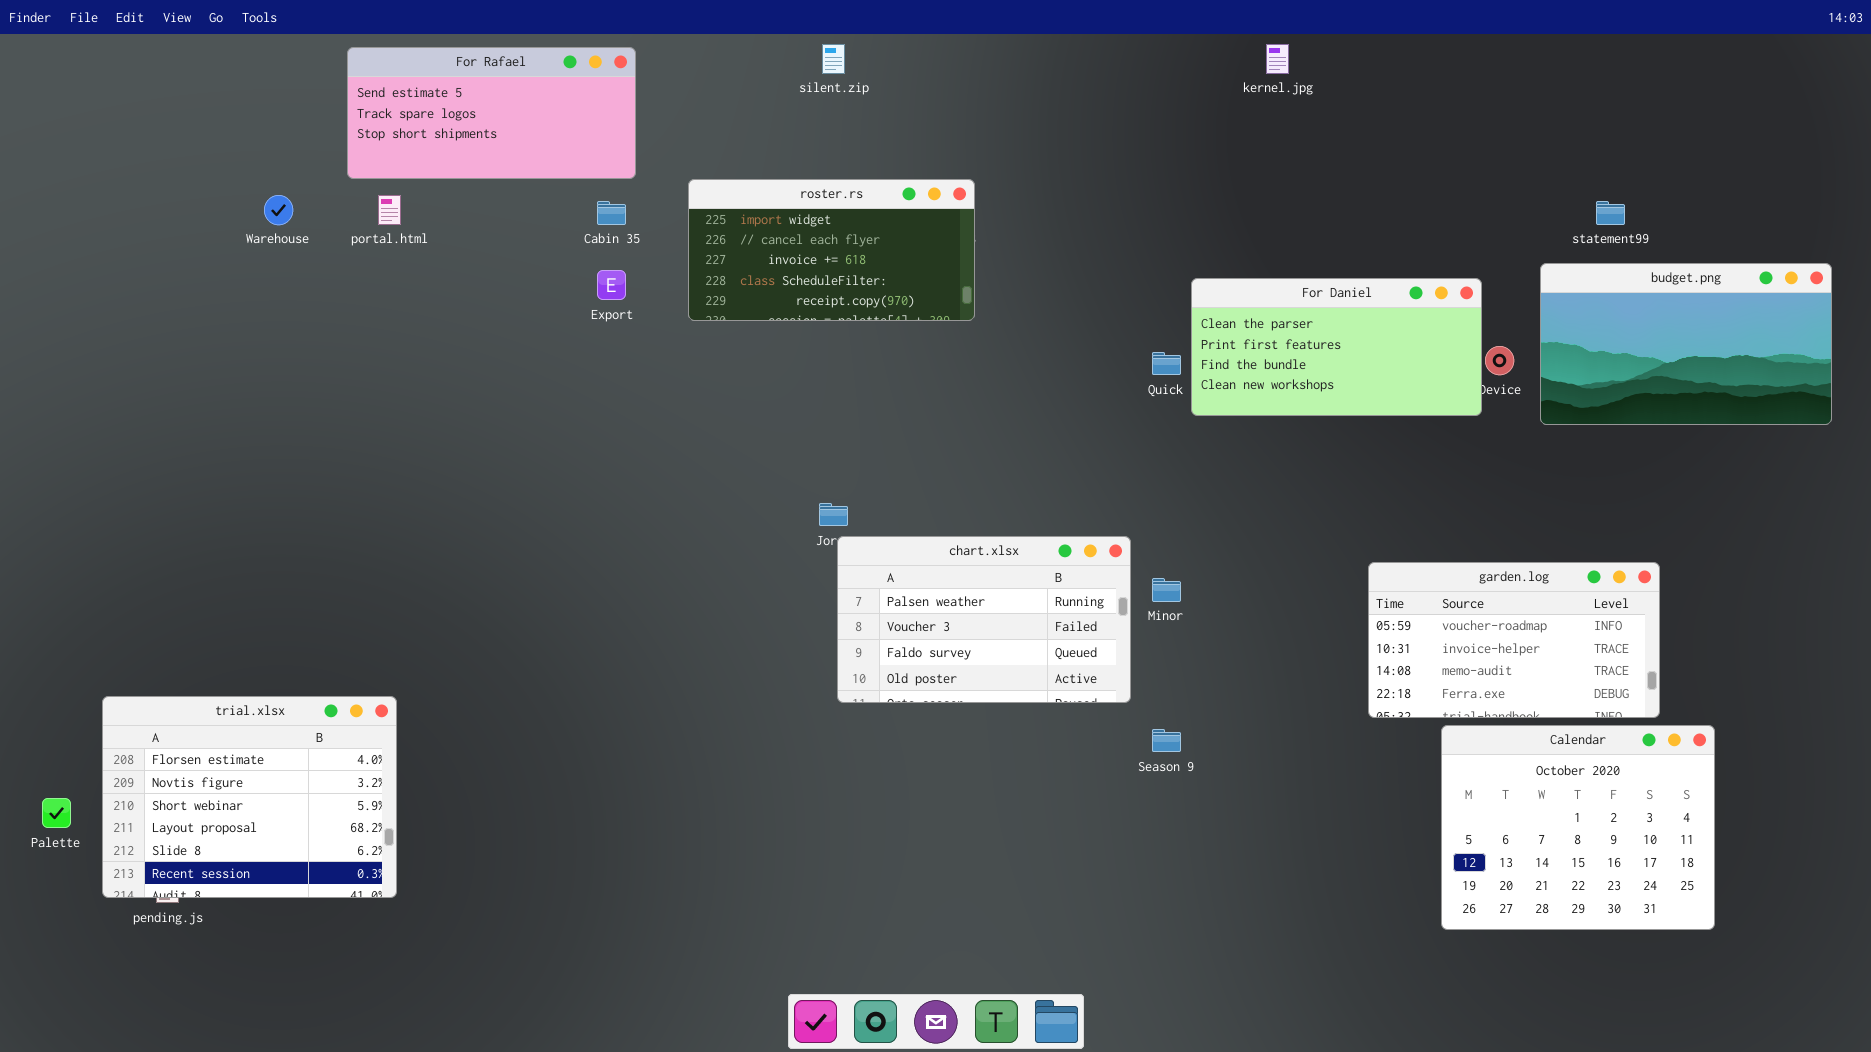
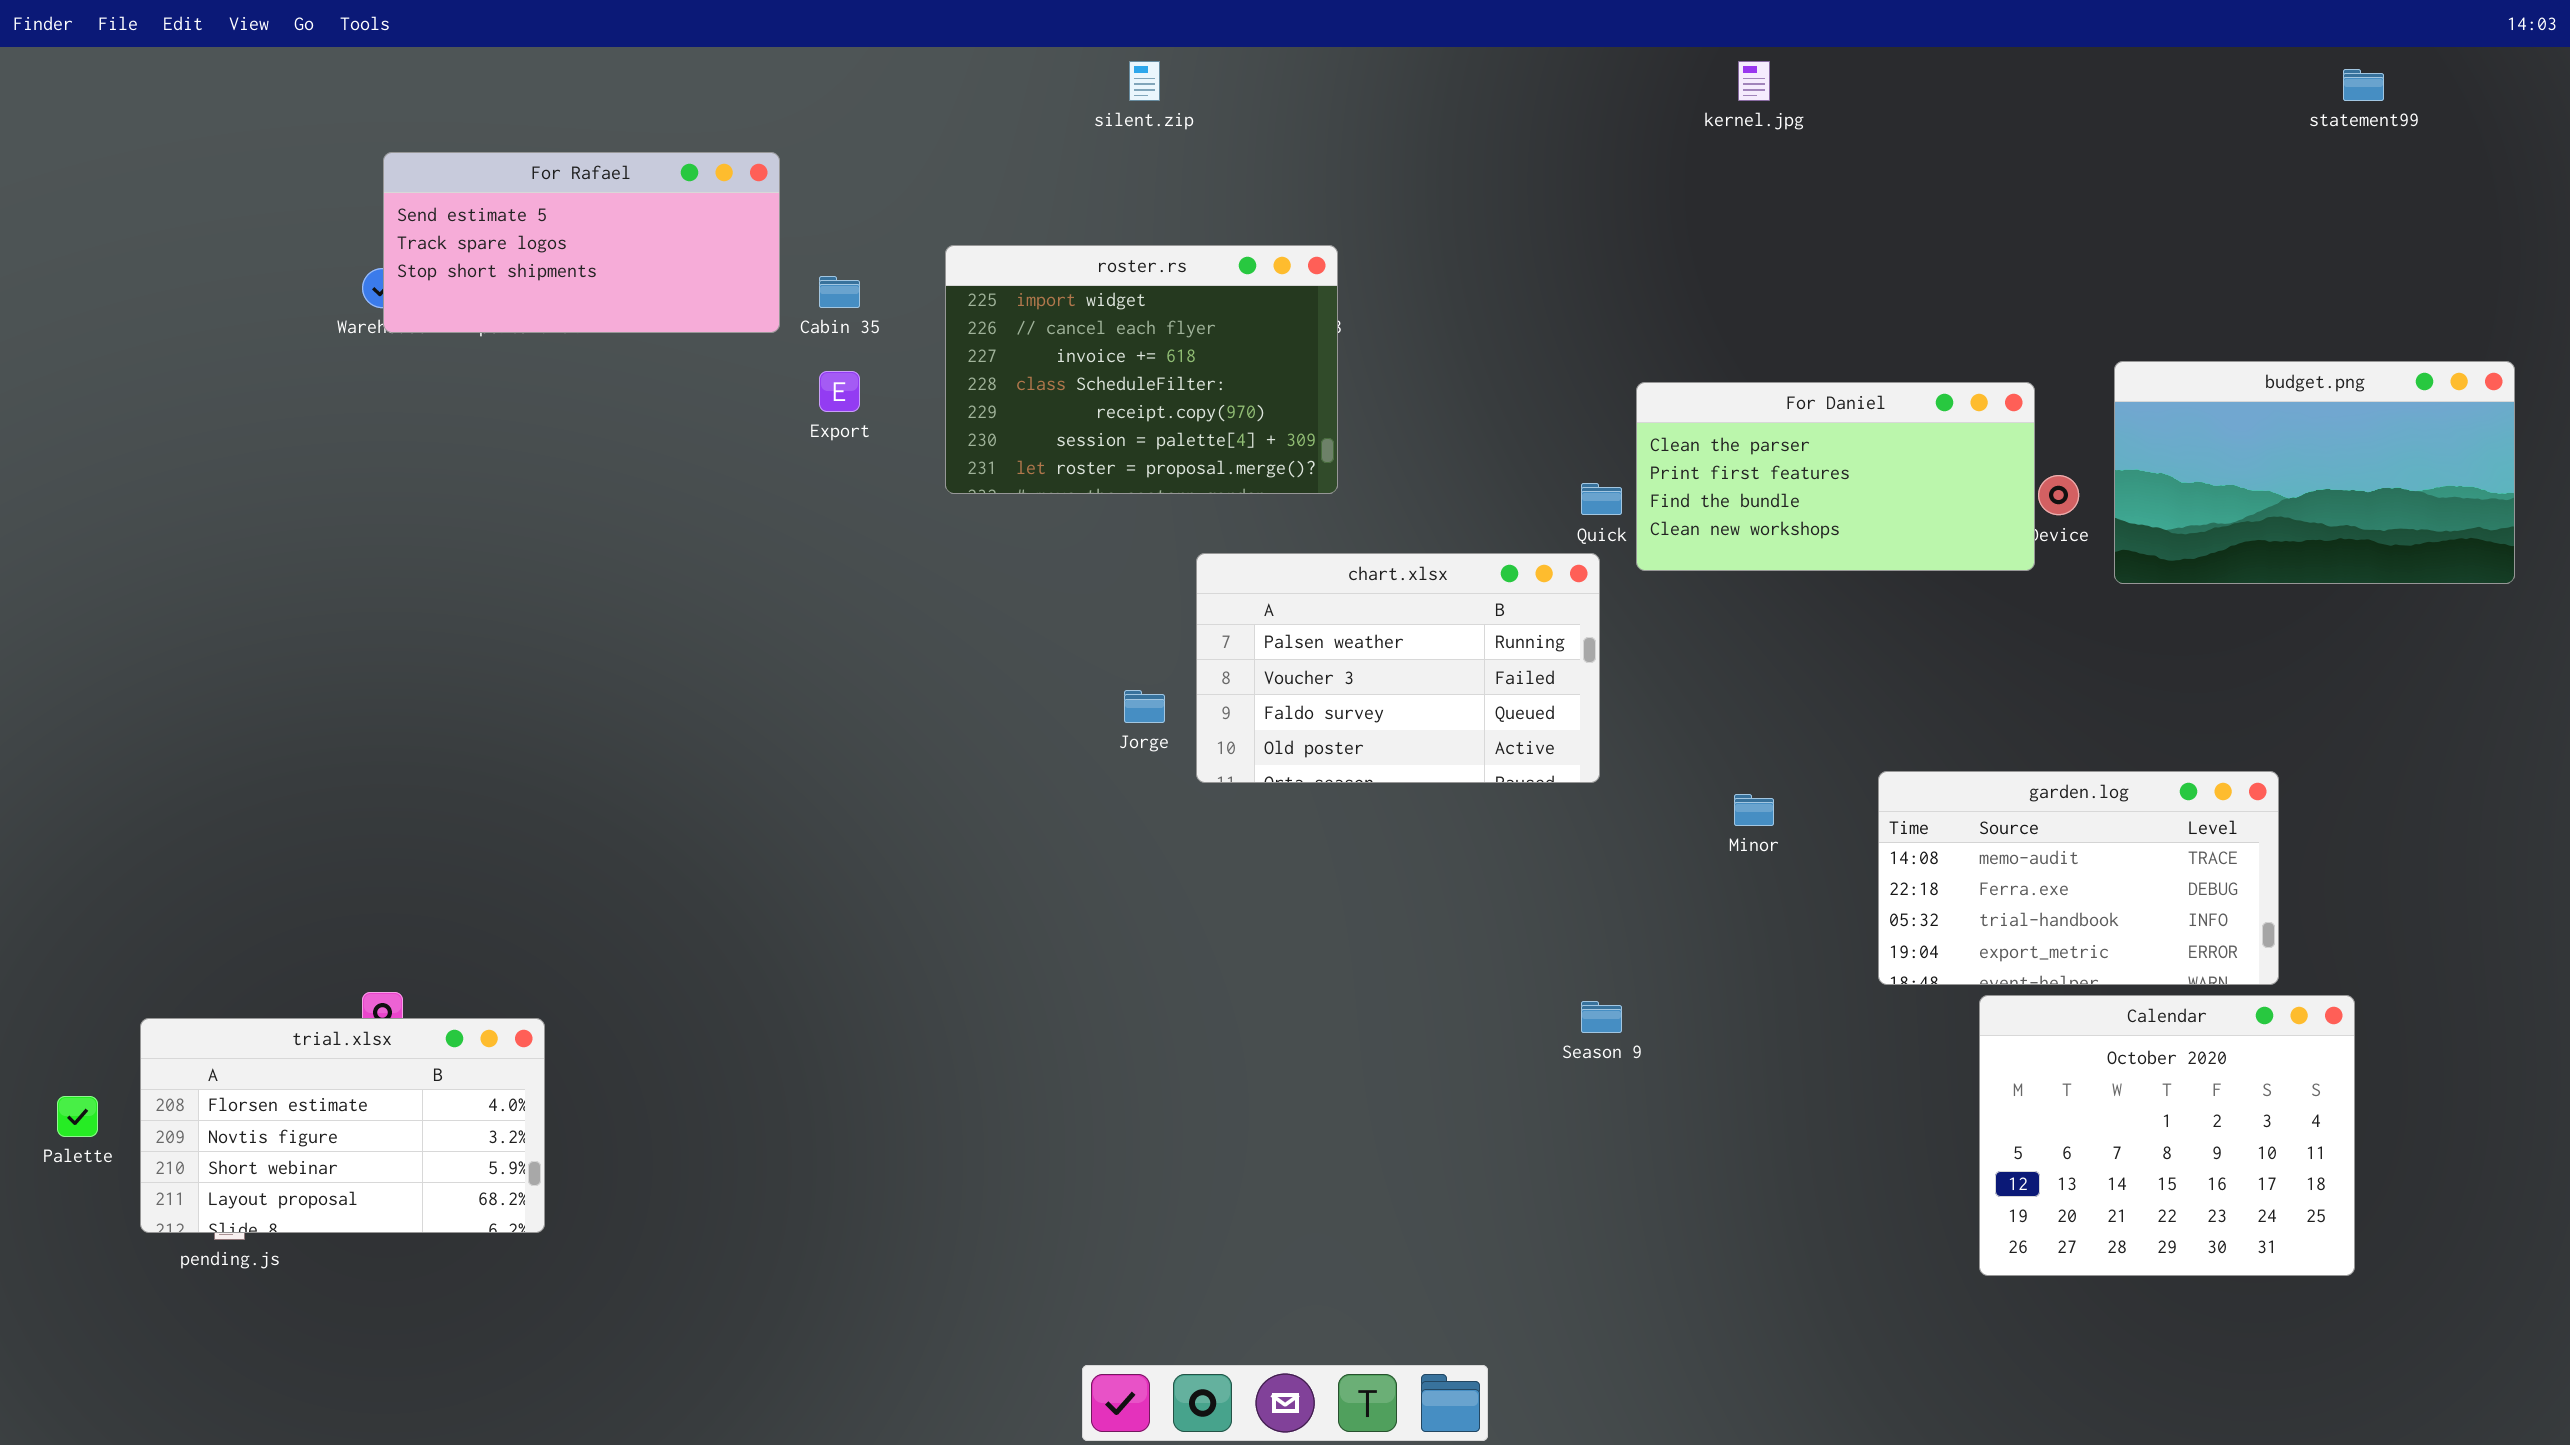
For Rafael: [347,47,636,179] -> [383,152,780,333], moved
roster.rs: [688,179,975,321] -> [945,245,1338,494], resized
statement99: [1596,201,1625,225] -> [2343,69,2384,101], moved
chart.xlsx: [837,536,1131,703] -> [1196,553,1600,783], moved
garden.log: [1368,562,1660,718] -> [1878,771,2279,985], scrolled down 2 rows
Minor: [1152,578,1181,602] -> [1734,794,1774,826], moved
trial.xlsx: [102,696,397,898] -> [140,1018,545,1233], resized

